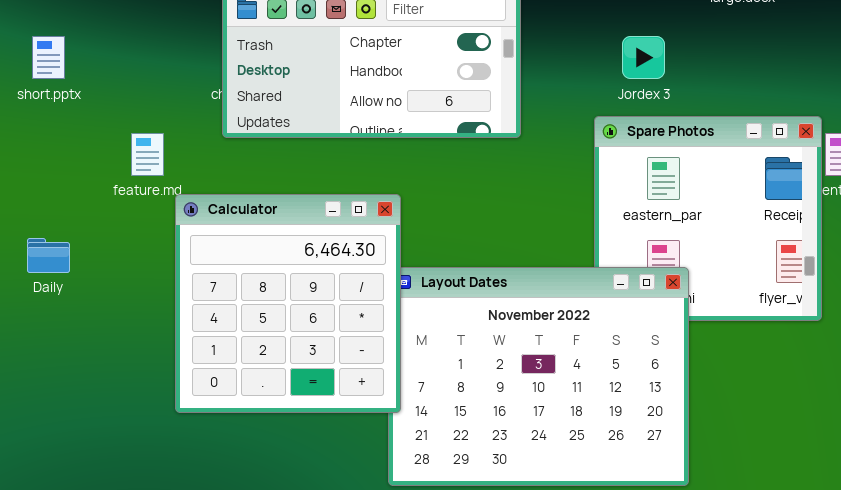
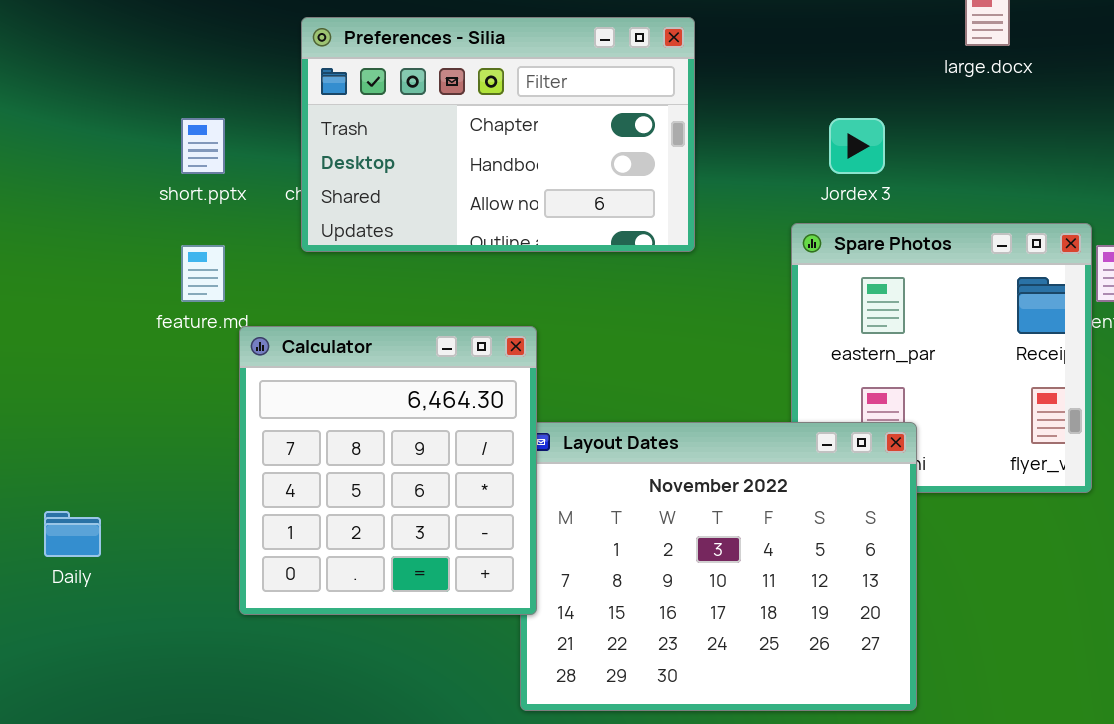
short.pptx: [32,36,65,79] -> [181,118,225,174], moved
Daily: [27,238,70,273] -> [44,511,101,557], moved

